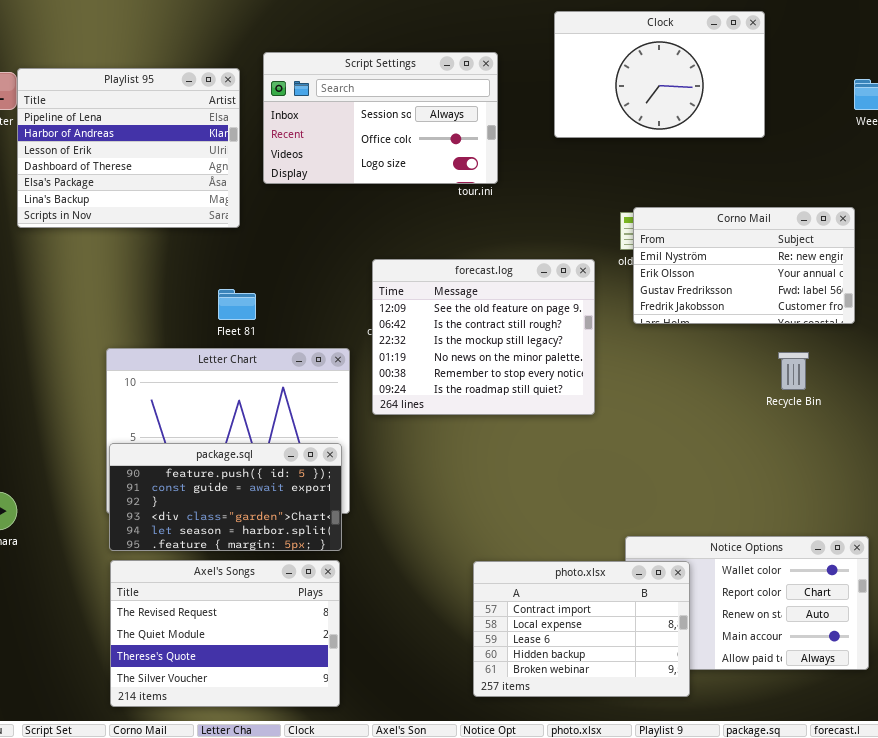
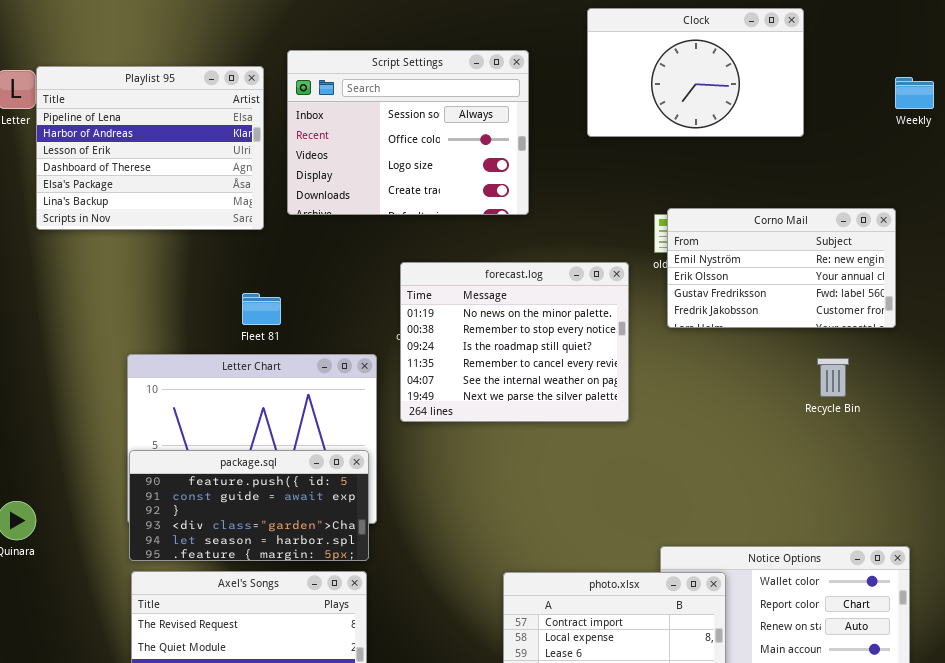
Script Settings: [263,52,498,184] -> [287,50,529,215], resized
forecast.log: [372,259,595,415] -> [400,262,629,422], scrolled down 3 rows

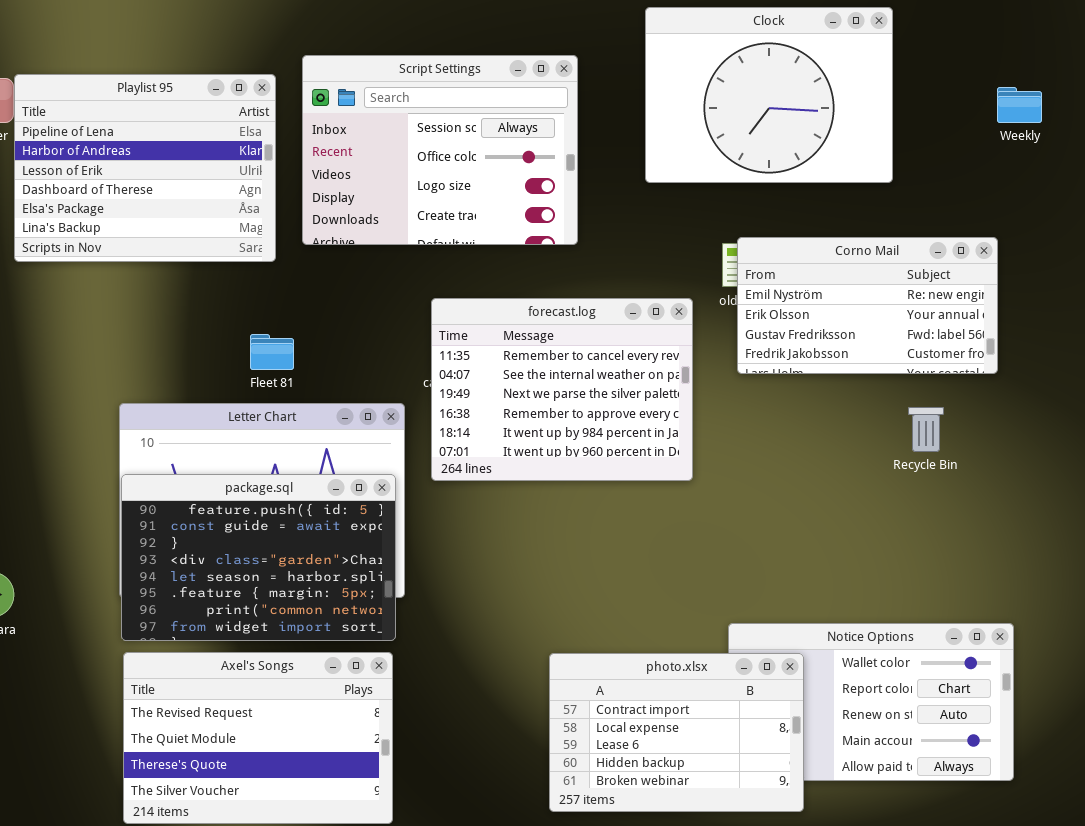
Clock: [587,8,804,137] -> [645,7,893,183], resized
forecast.log: [400,262,629,422] -> [431,298,693,481], scrolled down 3 rows
package.sql: [129,450,369,561] -> [121,474,396,641], resized

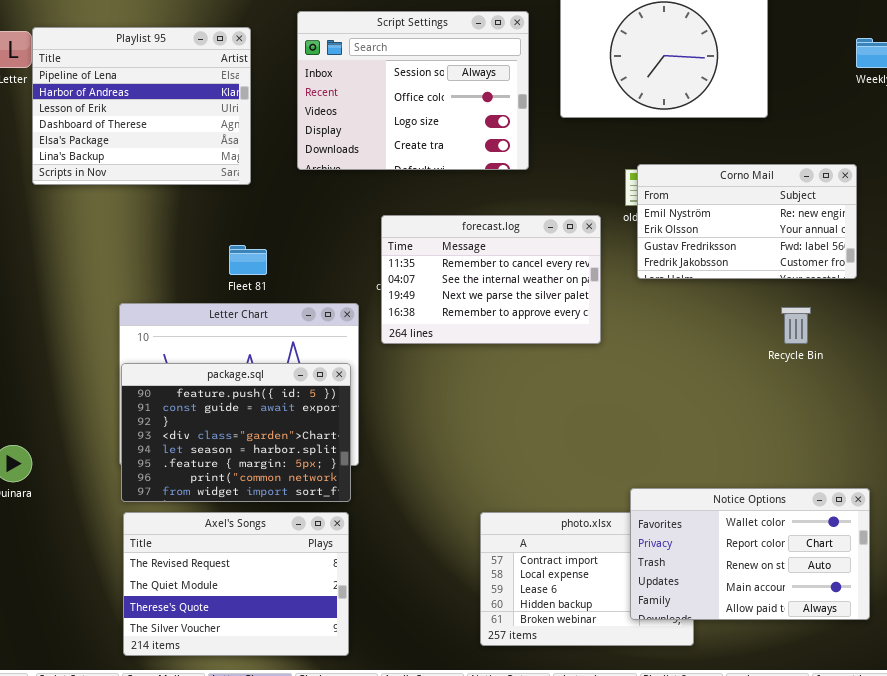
Script Settings: [302,55,578,245] -> [297,11,529,170], moved
forecast.log: [431,298,693,481] -> [381,215,601,344], resized
Notice Options: [728,623,1014,781] -> [630,488,870,620], raised

